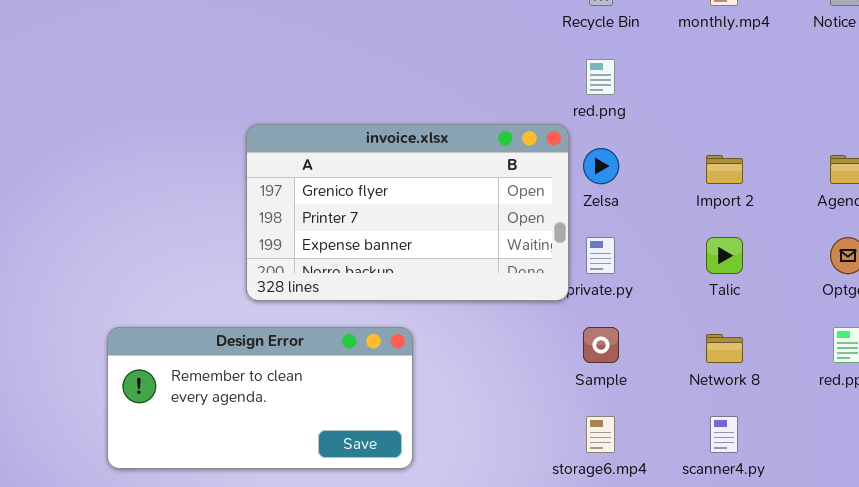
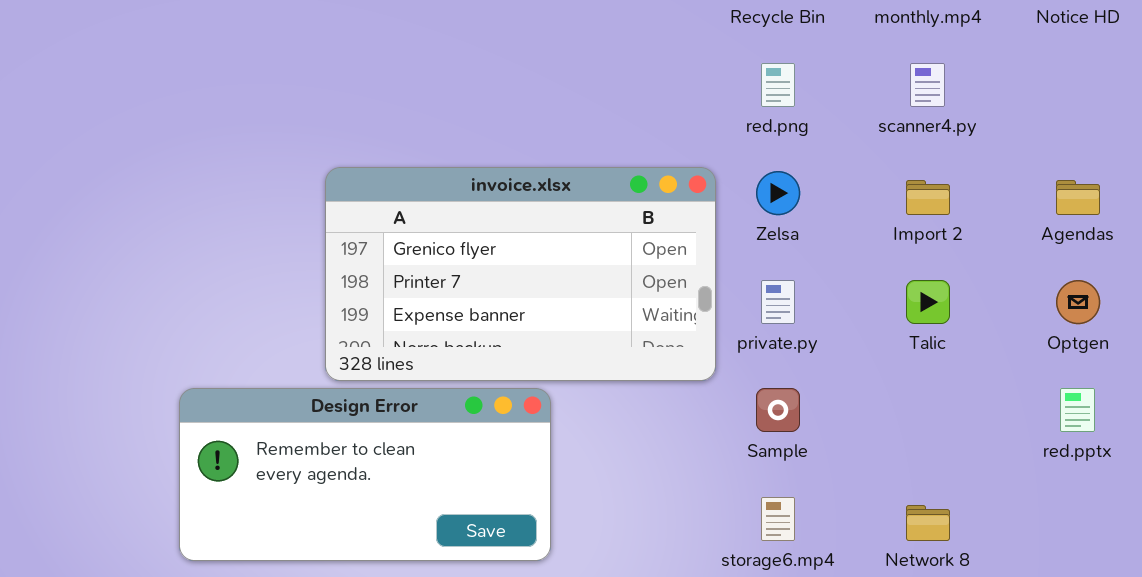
invoice.xlsx: [246,124,569,301] -> [325,167,716,381], moved
Network 8: [706,334,743,363] -> [906,505,950,541], moved
scanner4.py: [710,416,738,453] -> [910,63,945,107], moved

